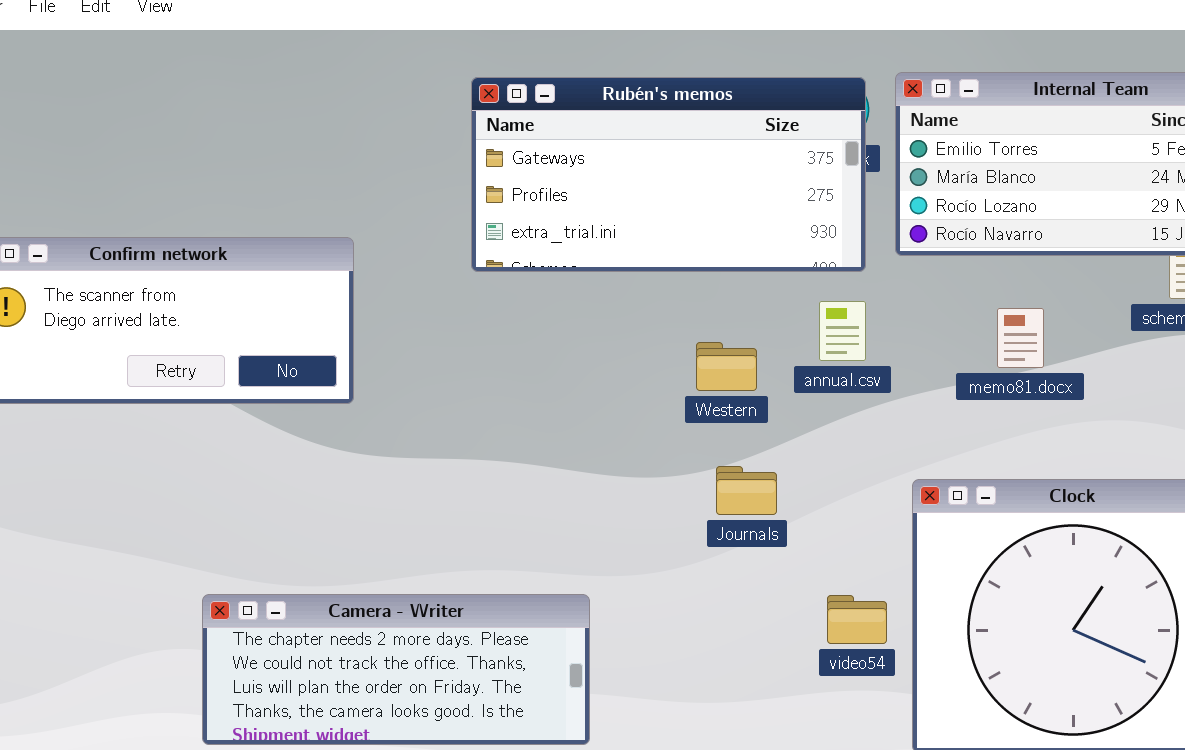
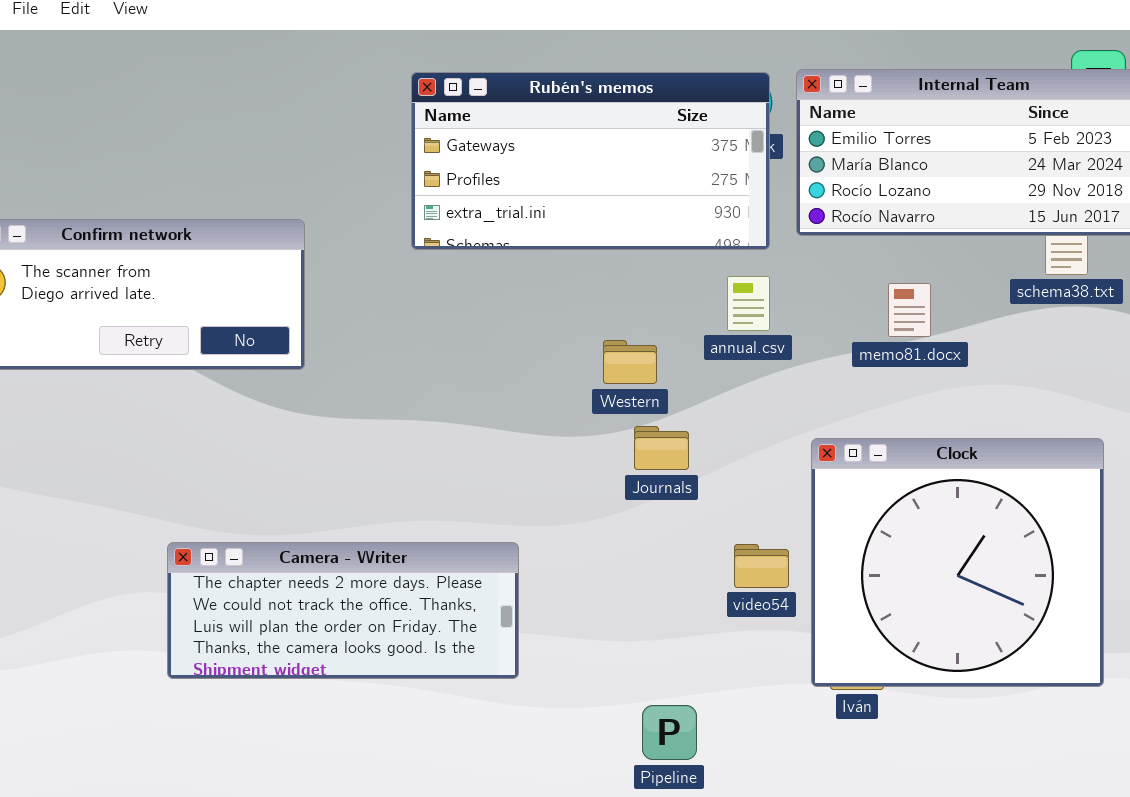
Western: [696,342,757,391] -> [603,340,657,384], moved

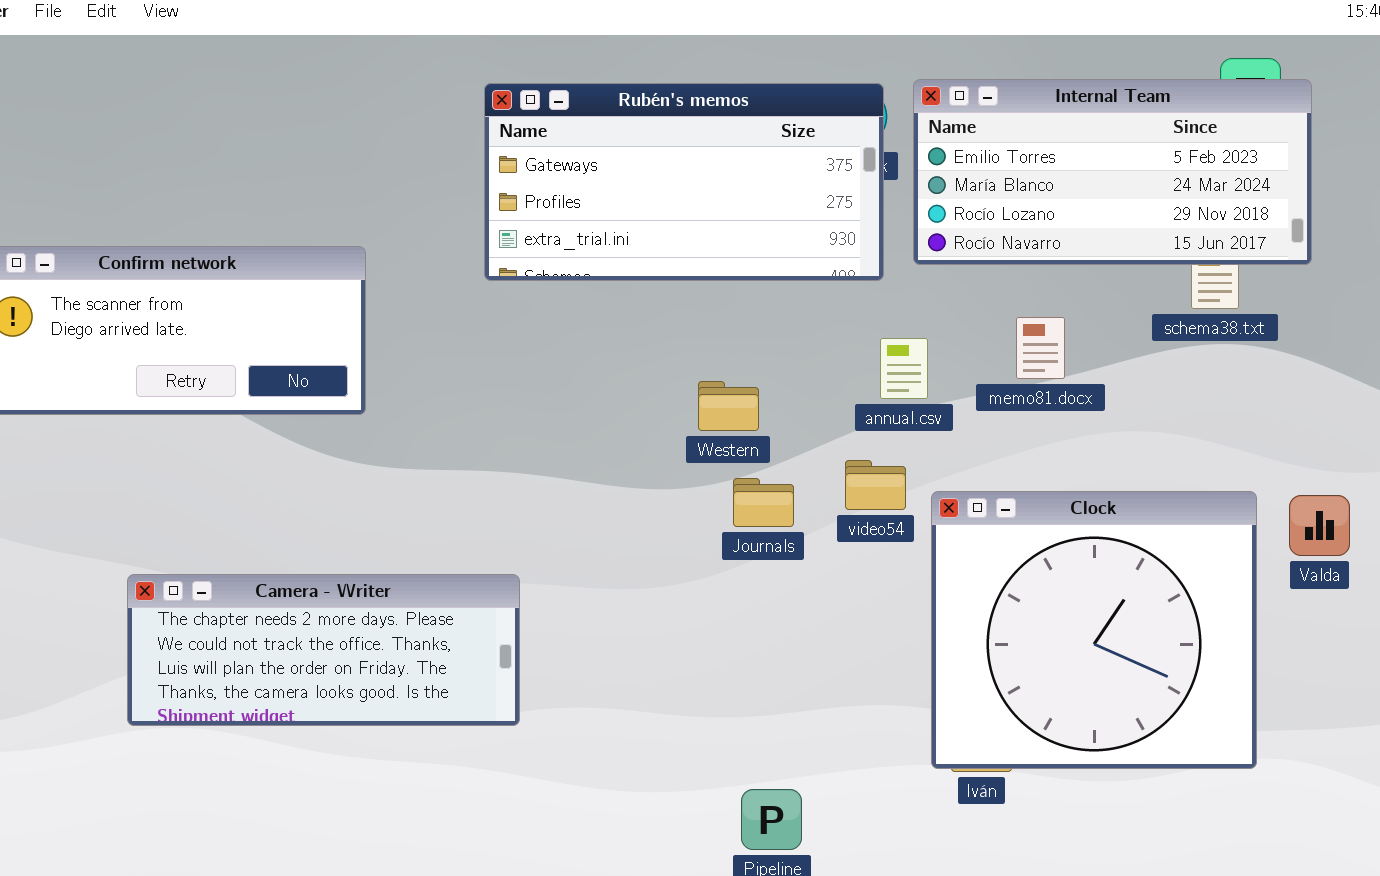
annual.csv: [727,276,770,331] -> [880,338,928,399], moved
Camera - Writer: [167,542,519,679] -> [127,574,520,726], moved
video54: [734,544,789,588] -> [845,460,906,510], moved

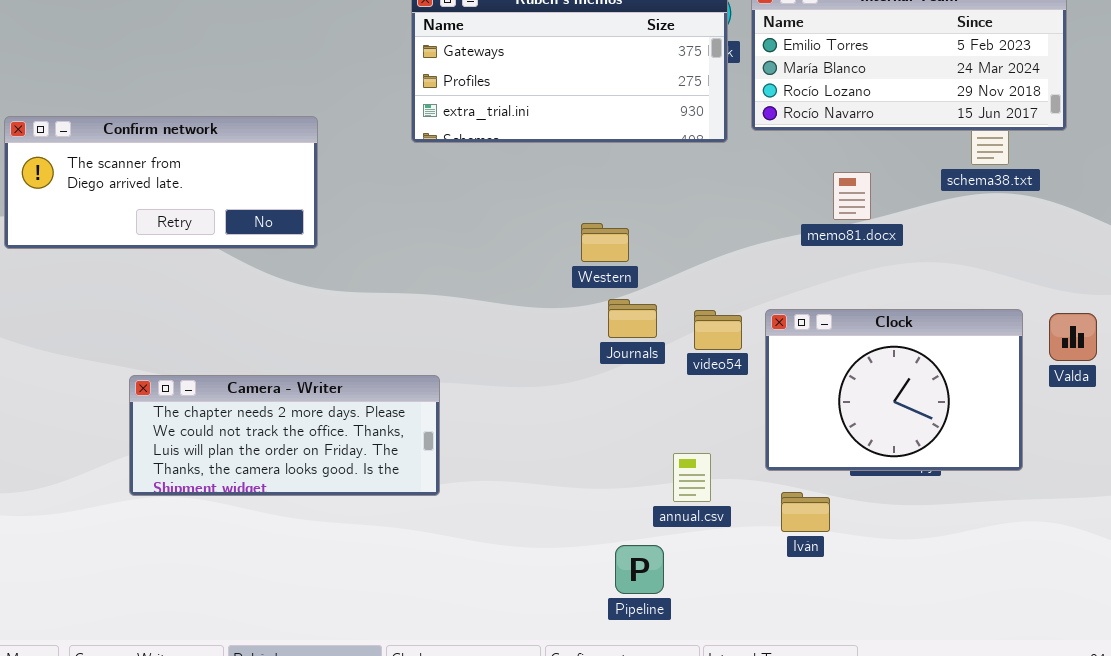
annual.csv: [880,338,928,399] -> [673,453,711,502], moved
video54: [845,460,906,510] -> [694,310,742,350], moved
Clock: [931,491,1257,769] -> [765,309,1023,471], resized

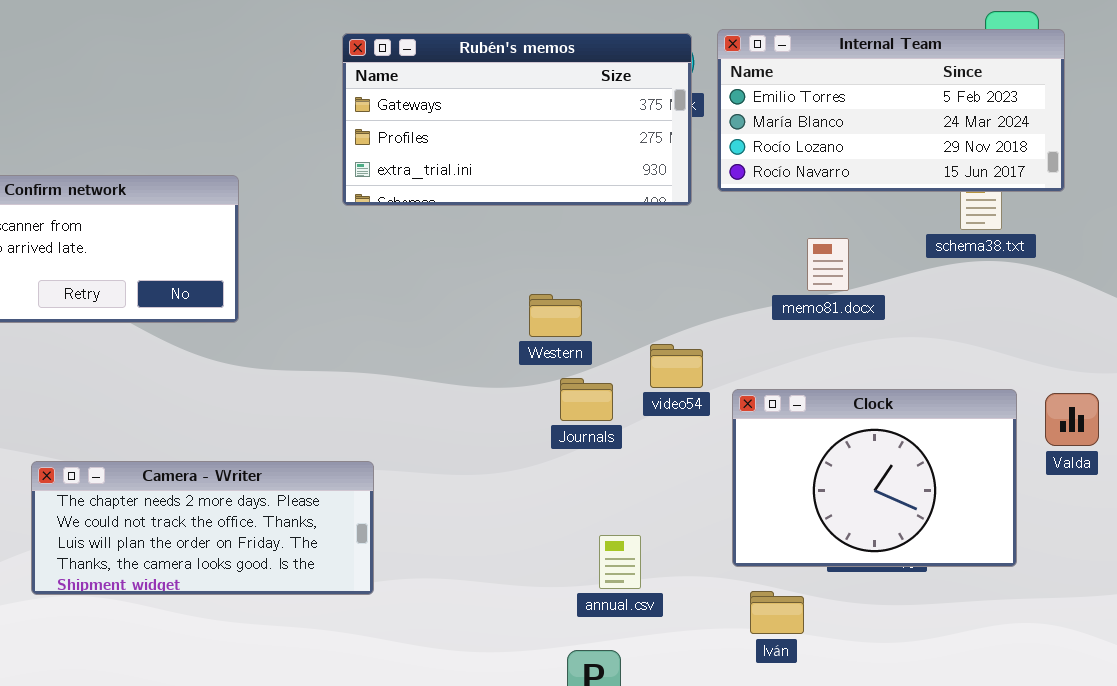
video54: [694,310,742,350] -> [650,344,703,388], moved
annual.csv: [673,453,711,502] -> [599,535,641,589], moved

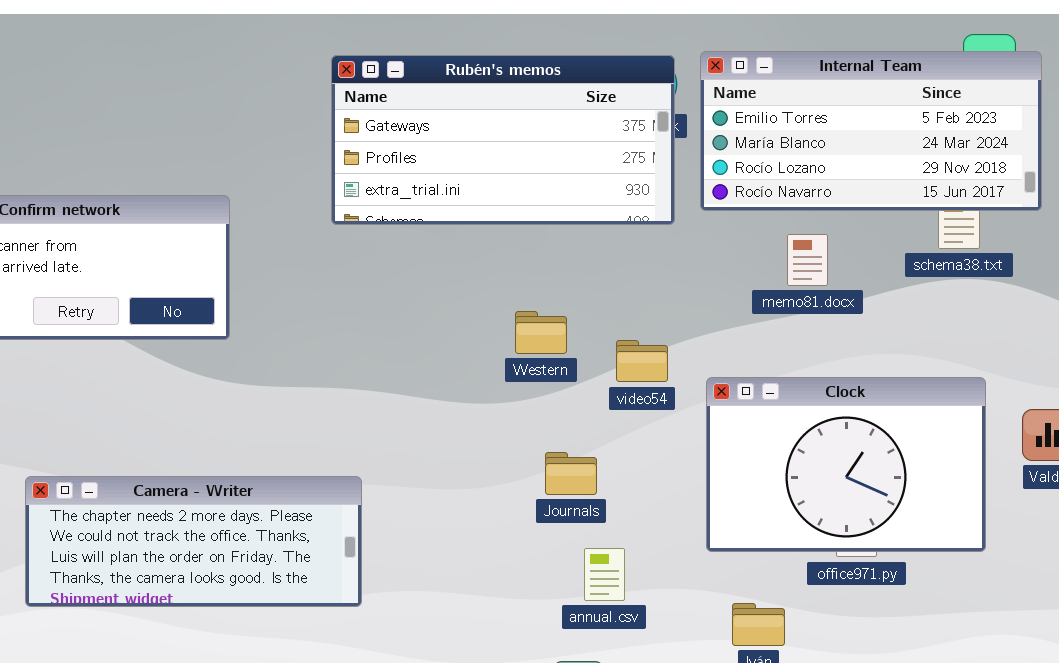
memo81.docx: [807,238,849,291] -> [787,234,828,286], moved
video54: [650,344,703,388] -> [616,340,668,382], moved
Journals: [560,378,613,421] -> [545,452,597,495], moved
Clock: [732,389,1017,567] -> [706,377,986,552], moved

